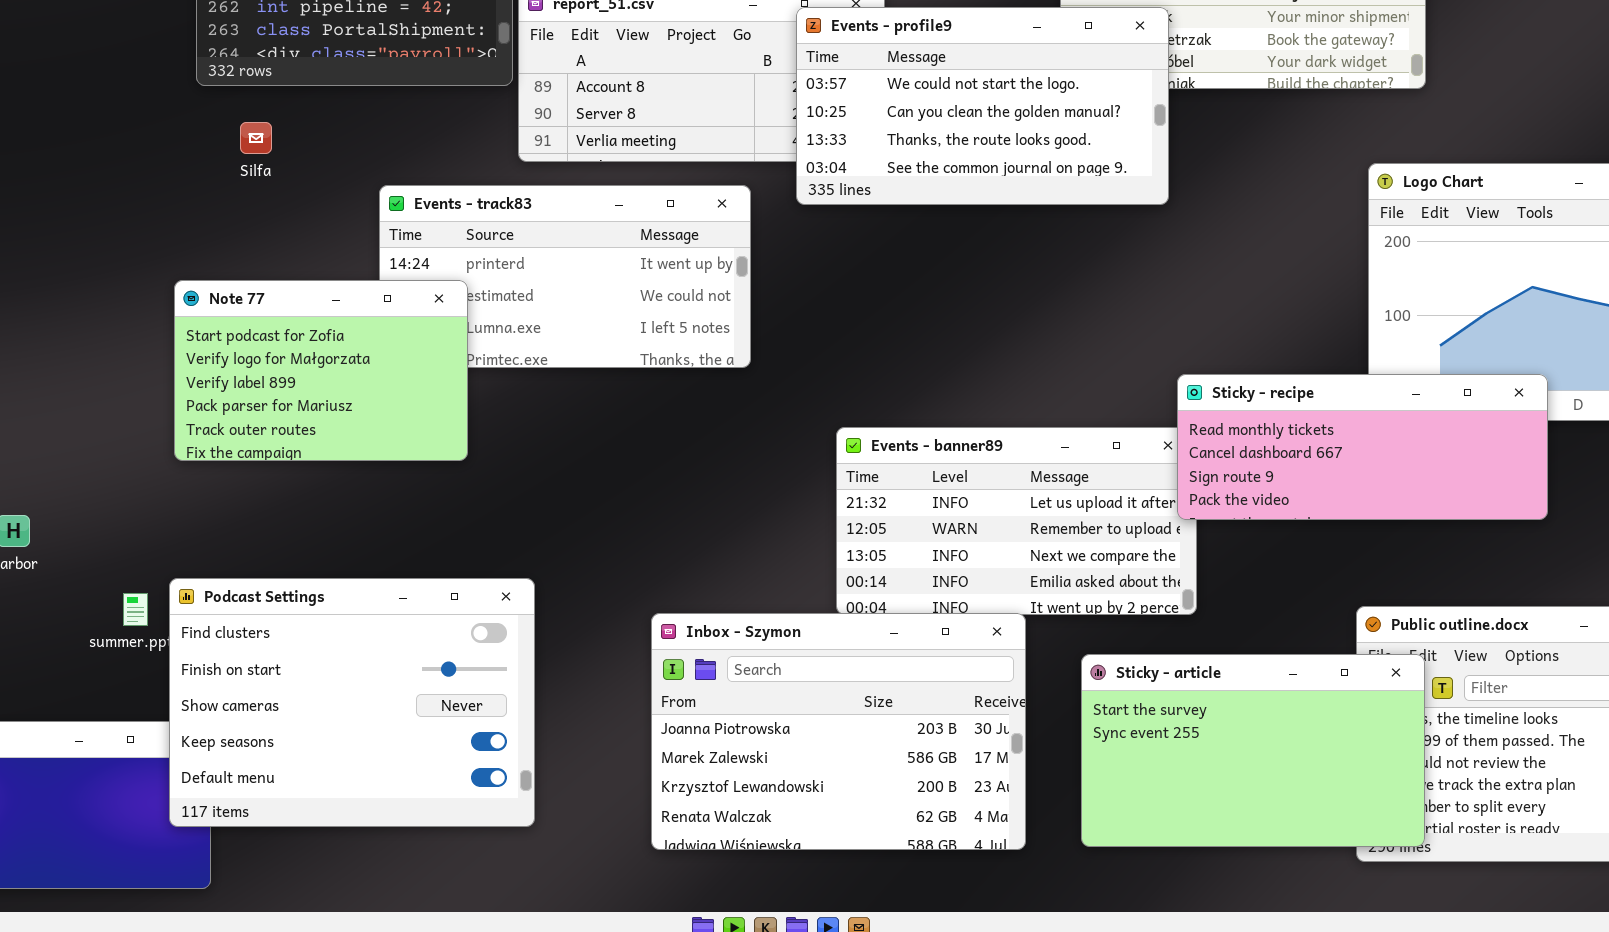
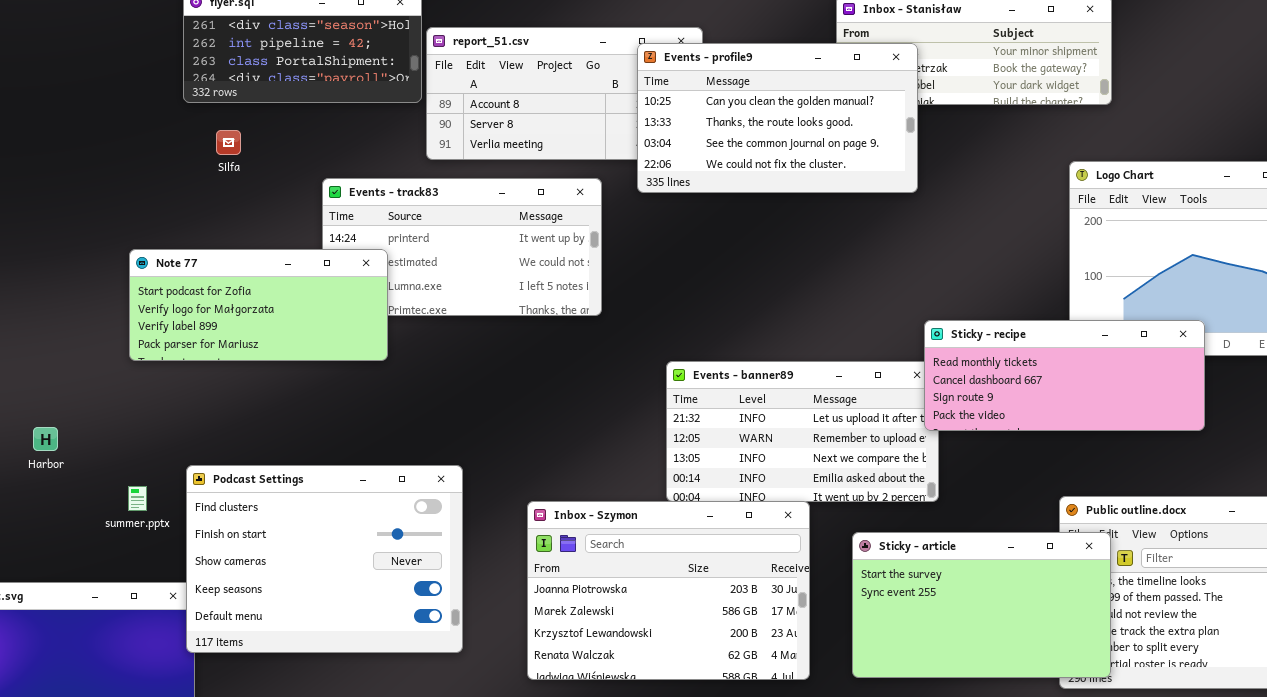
Events - profile9: [796,7,1169,205] -> [637,43,918,193], scrolled down 1 row
Note 77: [174,280,468,461] -> [129,249,388,361], resized
Podcast Settings: [169,578,535,827] -> [186,465,463,653], moved

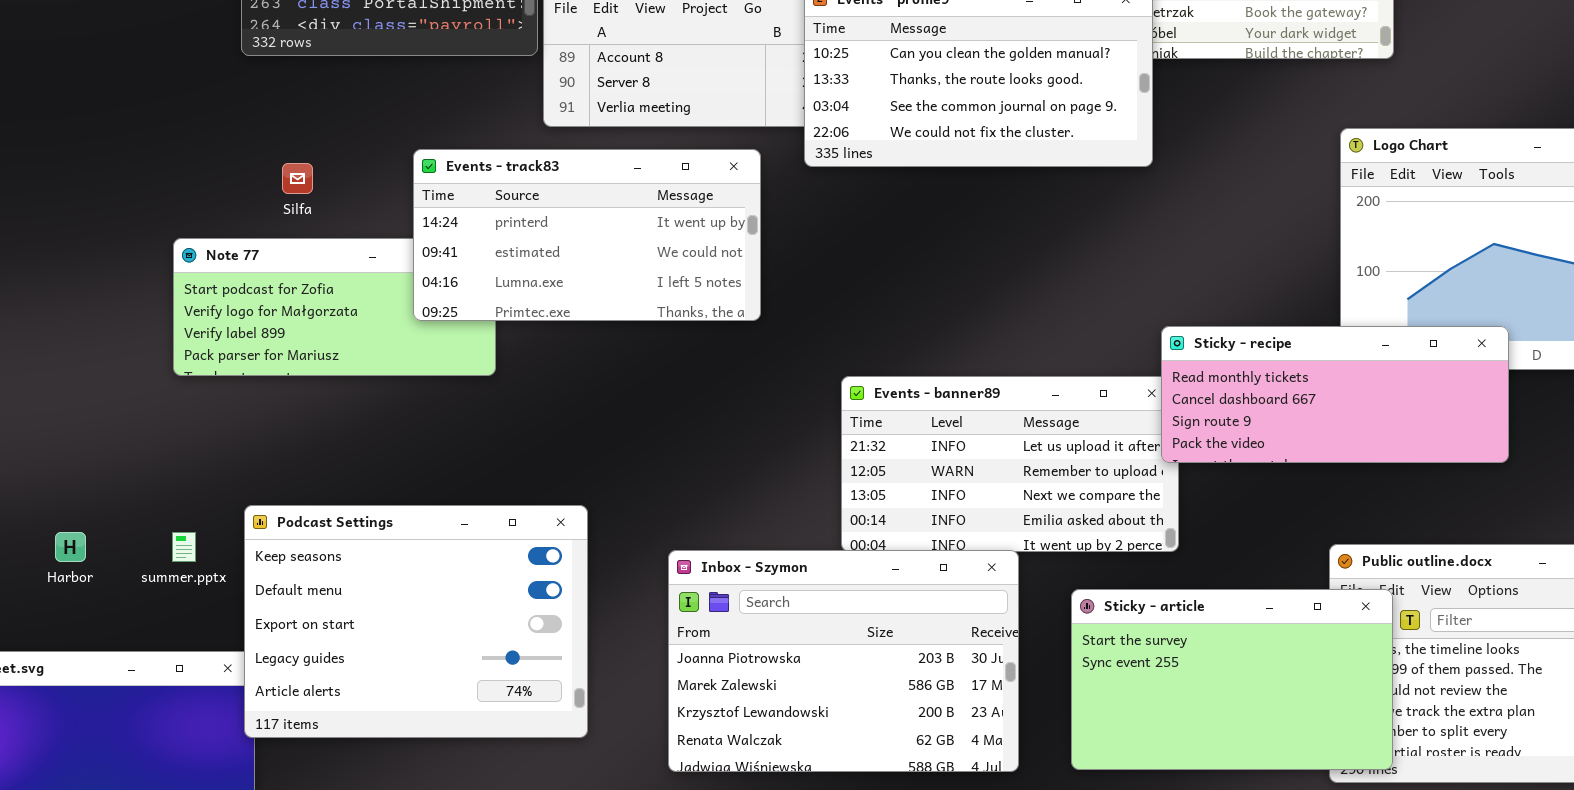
Silfa: [216,130,241,155] -> [282,163,313,194], moved
Events - track83: [322,178,602,316] -> [413,149,761,321], raised
Harbor: [33,427,58,451] -> [55,532,86,562], moved
Podcast Settings: [186,465,463,653] -> [244,505,588,738], scrolled down 3 rows

